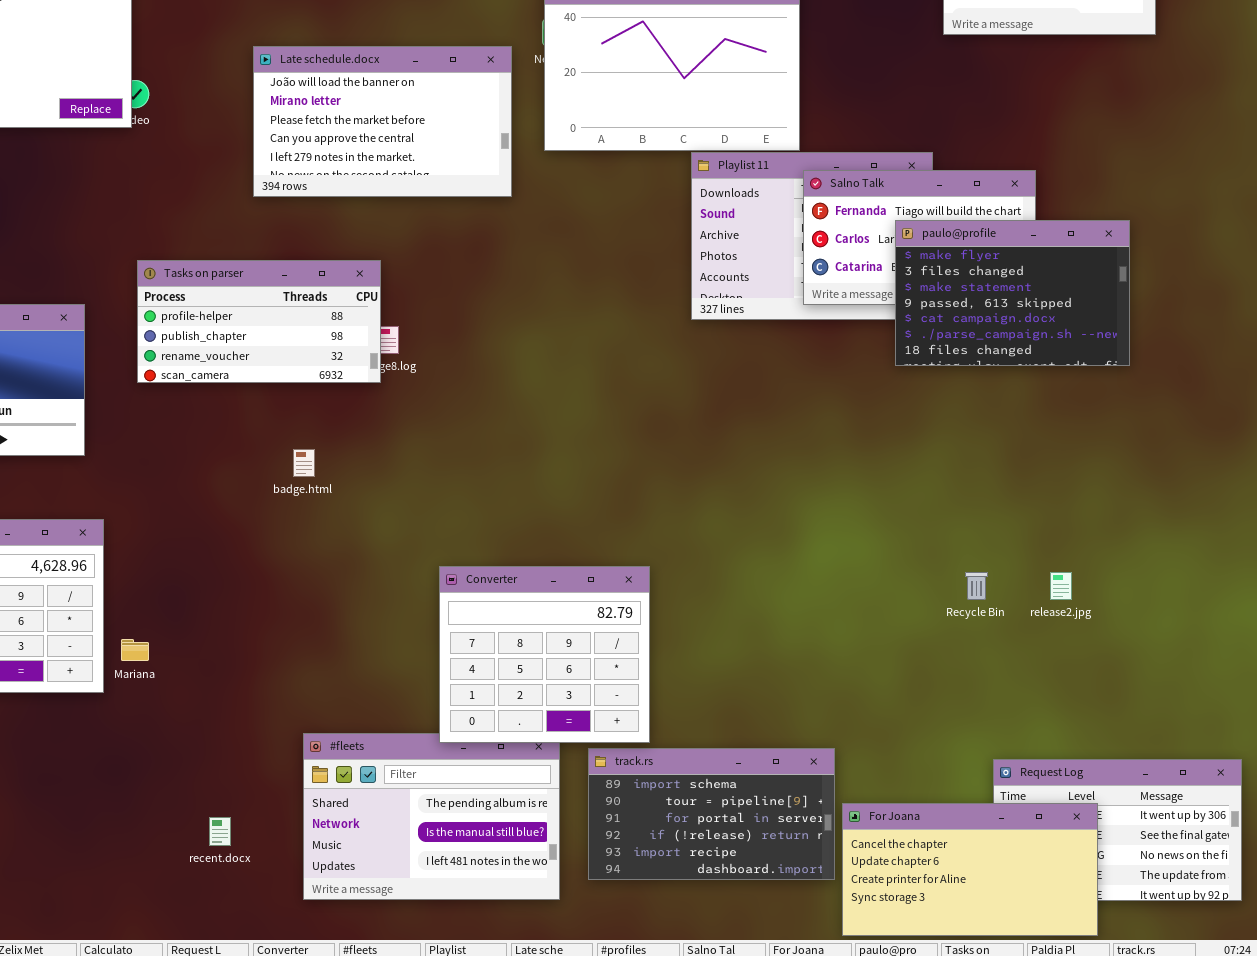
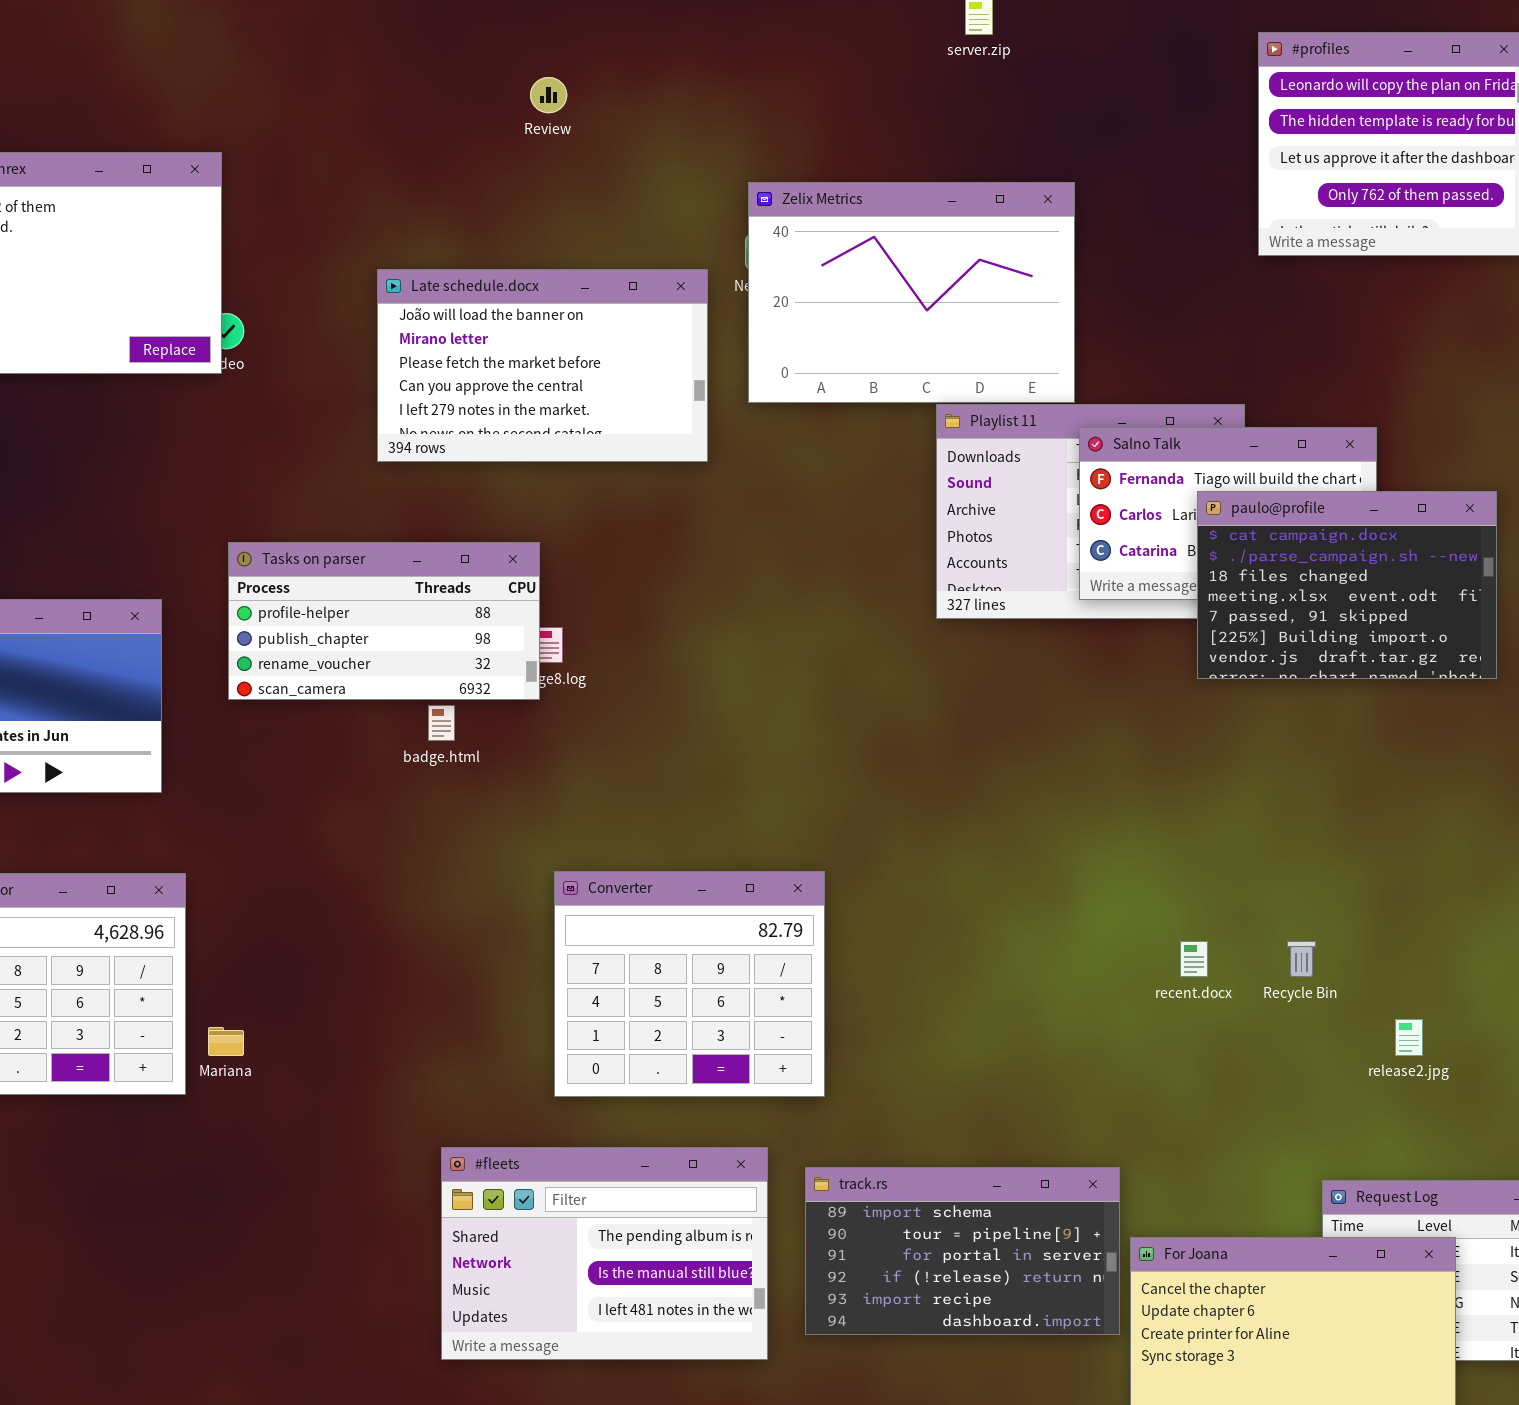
paulo@profile: [895,220,1130,366] -> [1197,491,1497,679], scrolled down 4 rows
badge.html: [293,449,315,477] -> [428,705,455,741], moved
Converter: [439,566,650,743] -> [554,871,825,1097], moved
release2.jpg: [1050,572,1072,600] -> [1395,1019,1423,1056], moved
recent.docx: [209,817,231,846] -> [1180,941,1208,977], moved

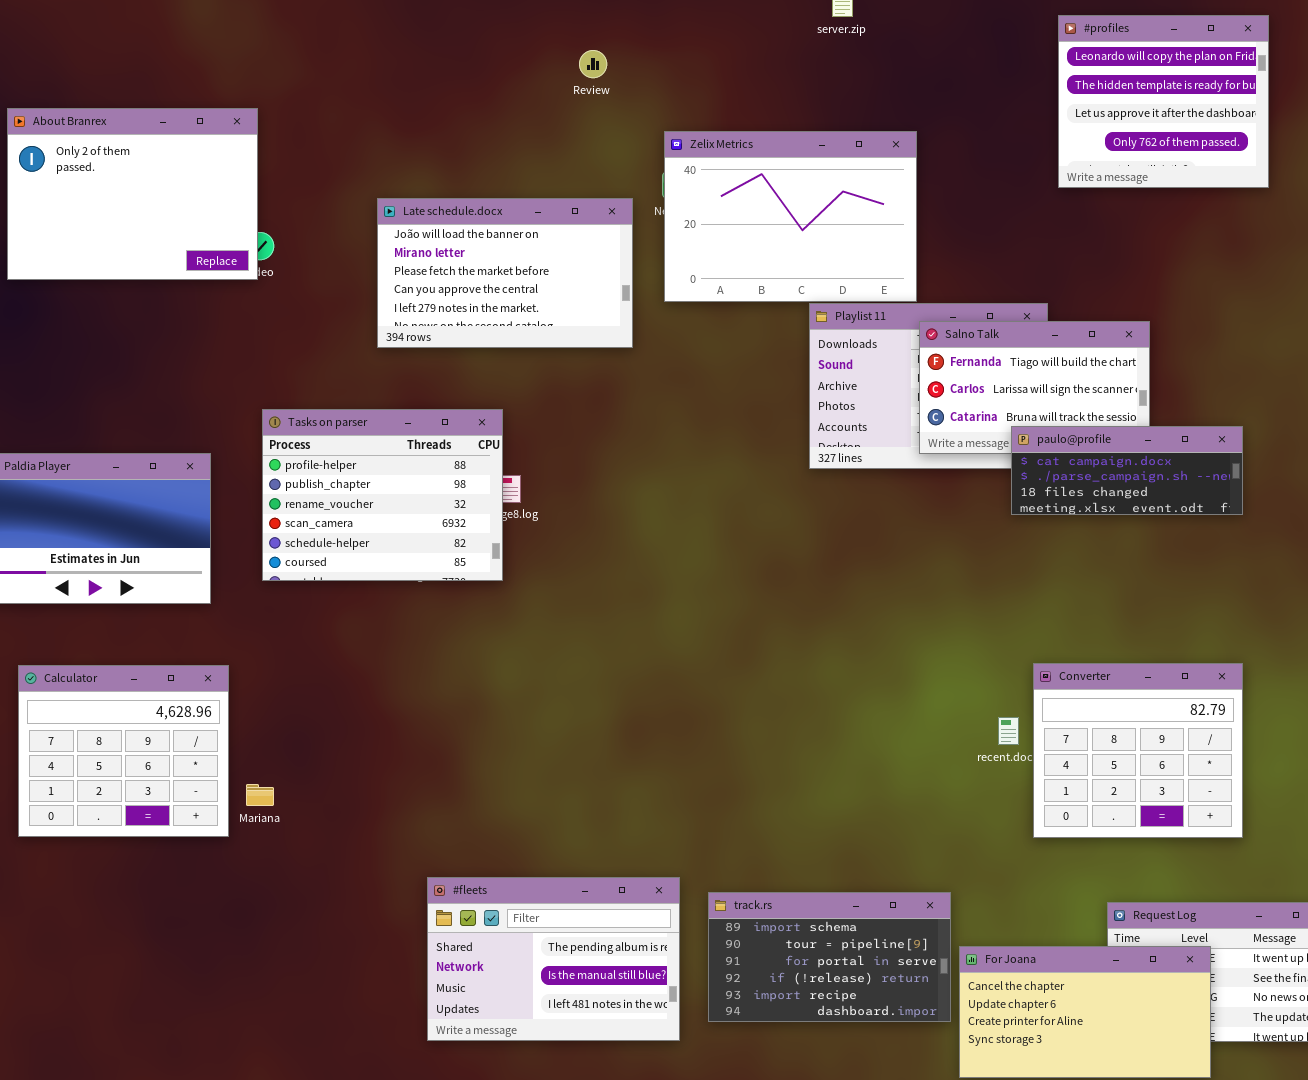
Review: [530,77,567,113] -> [579,50,607,78], moved
paulo@profile: [1197,491,1497,679] -> [1011,426,1243,515], resized
Tasks on parser: [228,542,540,700] -> [262,409,503,581], resized
Converter: [554,871,825,1097] -> [1033,663,1243,838], moved

